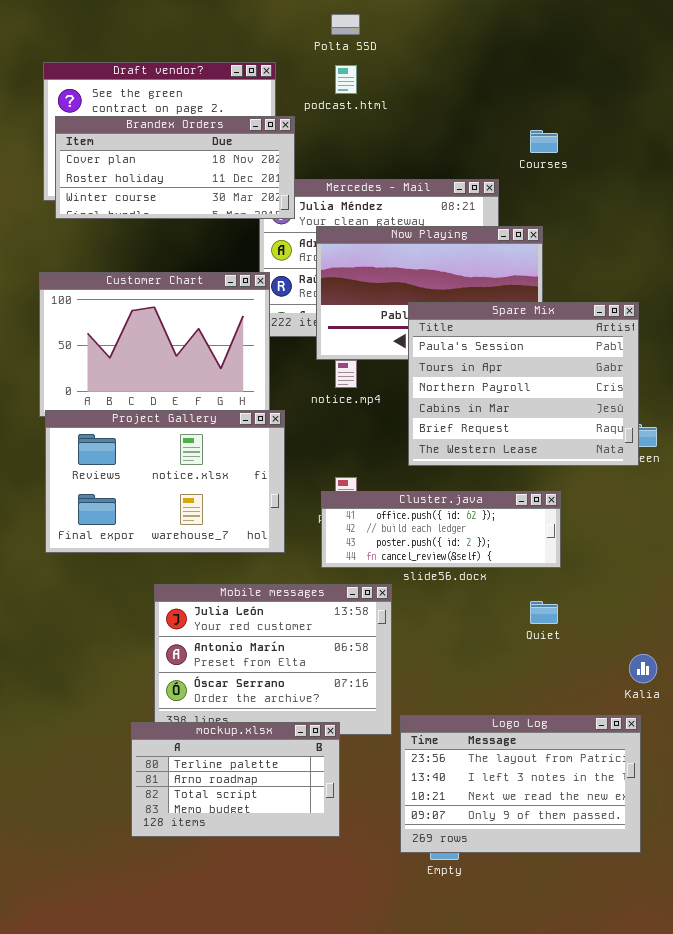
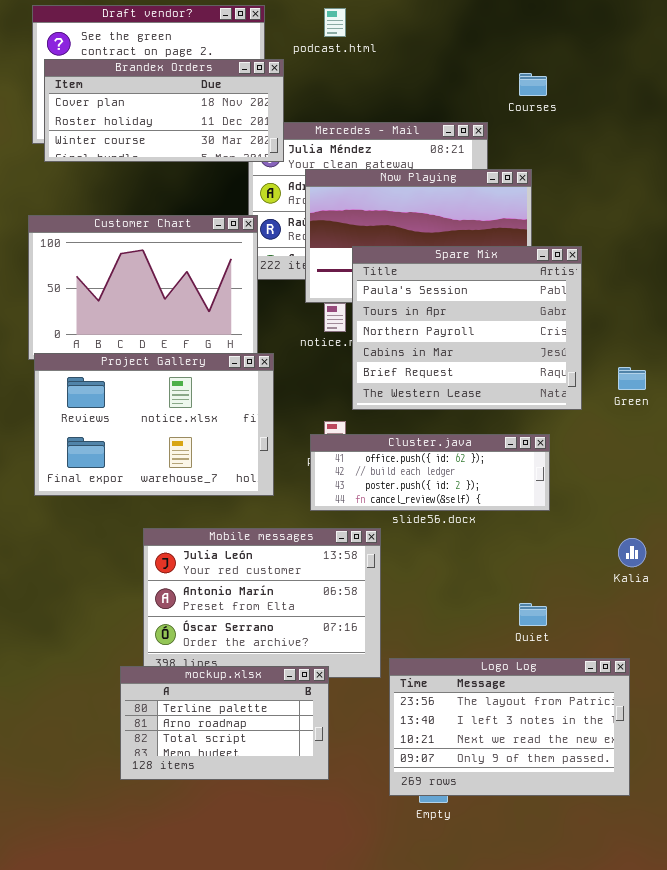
Spare Mix: [408,302,639,466] -> [352,246,582,410], moved
Quiet: [530,601,558,624] -> [519,603,547,626], moved
Kalia: [629,654,657,683] -> [618,538,646,567], moved

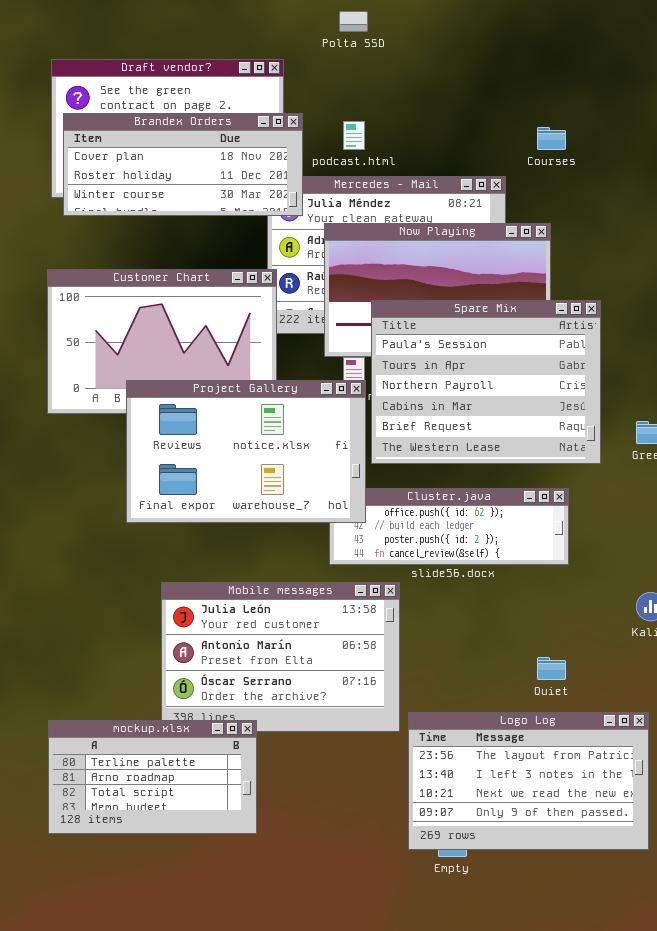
podcast.html: [324,8,346,37] -> [343,121,365,150], moved
Project Gallery: [34,353,274,496] -> [126,380,366,523], moved
mockup.xlsx: [120,666,329,780] -> [48,720,257,834], moved

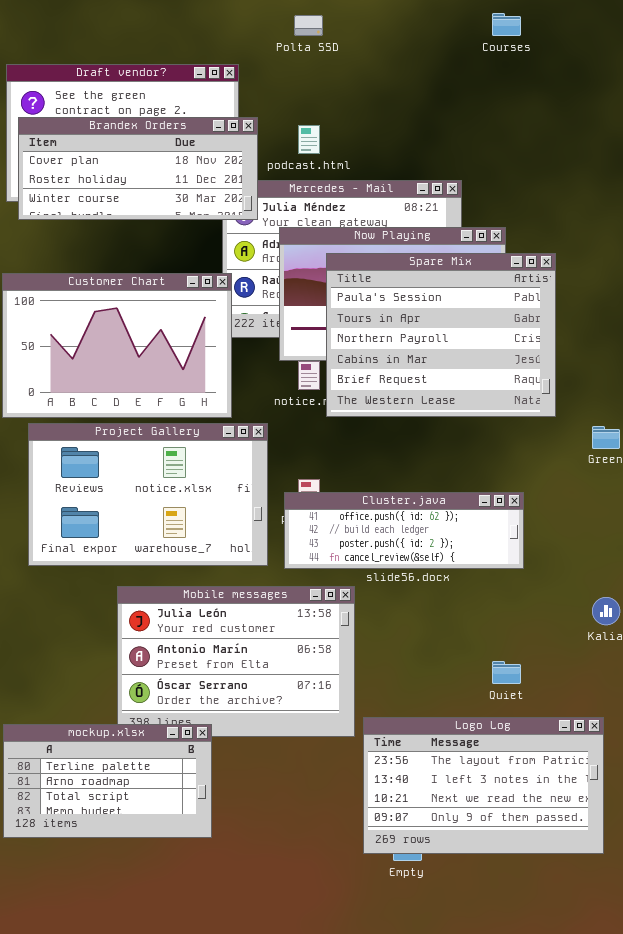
Courses: [537,127,566,150] -> [492,13,521,36], moved
Spare Mix: [371,300,601,464] -> [326,253,556,417], moved
Project Gallery: [126,380,366,523] -> [28,423,268,566], moved

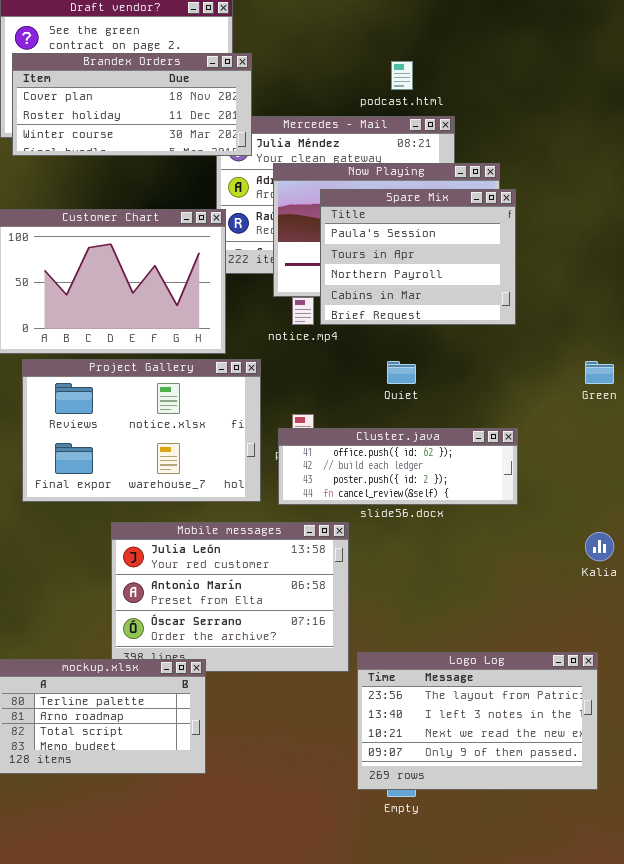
podcast.html: [298,125,320,154] -> [391,61,413,90], moved
Spare Mix: [326,253,556,417] -> [320,189,516,325], resized
Quiet: [492,661,521,684] -> [387,361,416,384], moved

